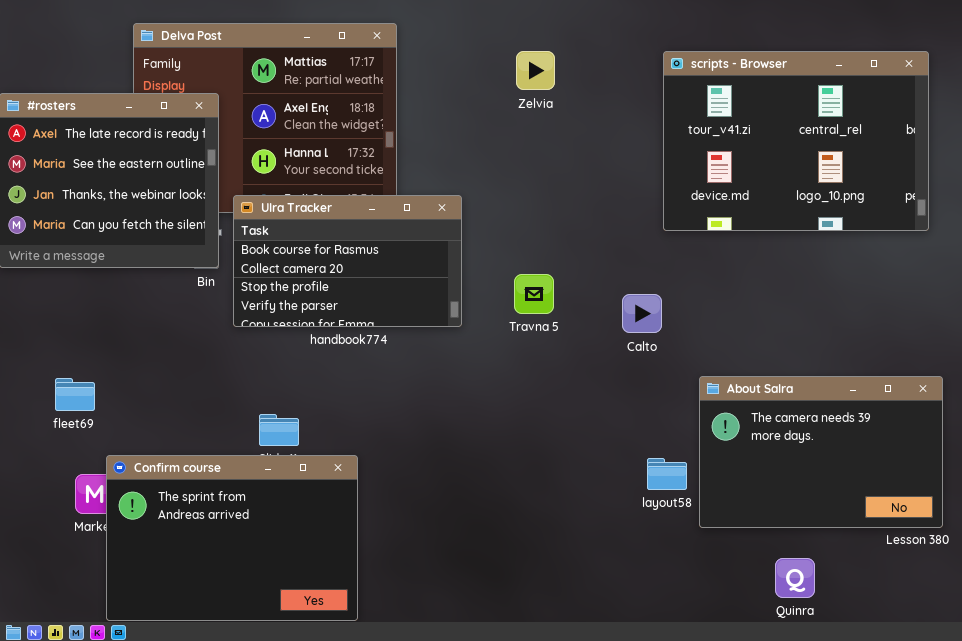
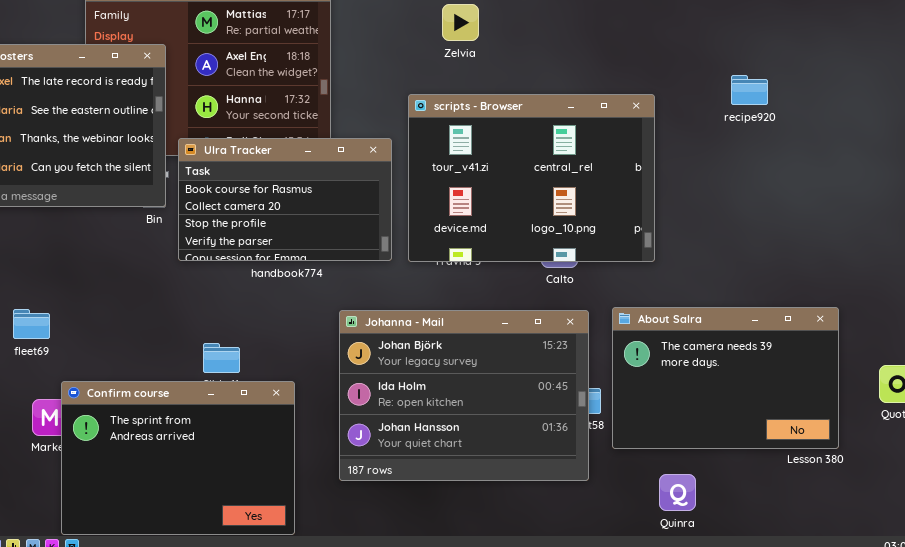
scripts - Browser: [663,51,929,231] -> [408,94,655,262], moved
Johanna - Mail: none -> [339,310,589,481], opened
Quinra: [775,558,815,598] -> [659,474,696,511], moved

